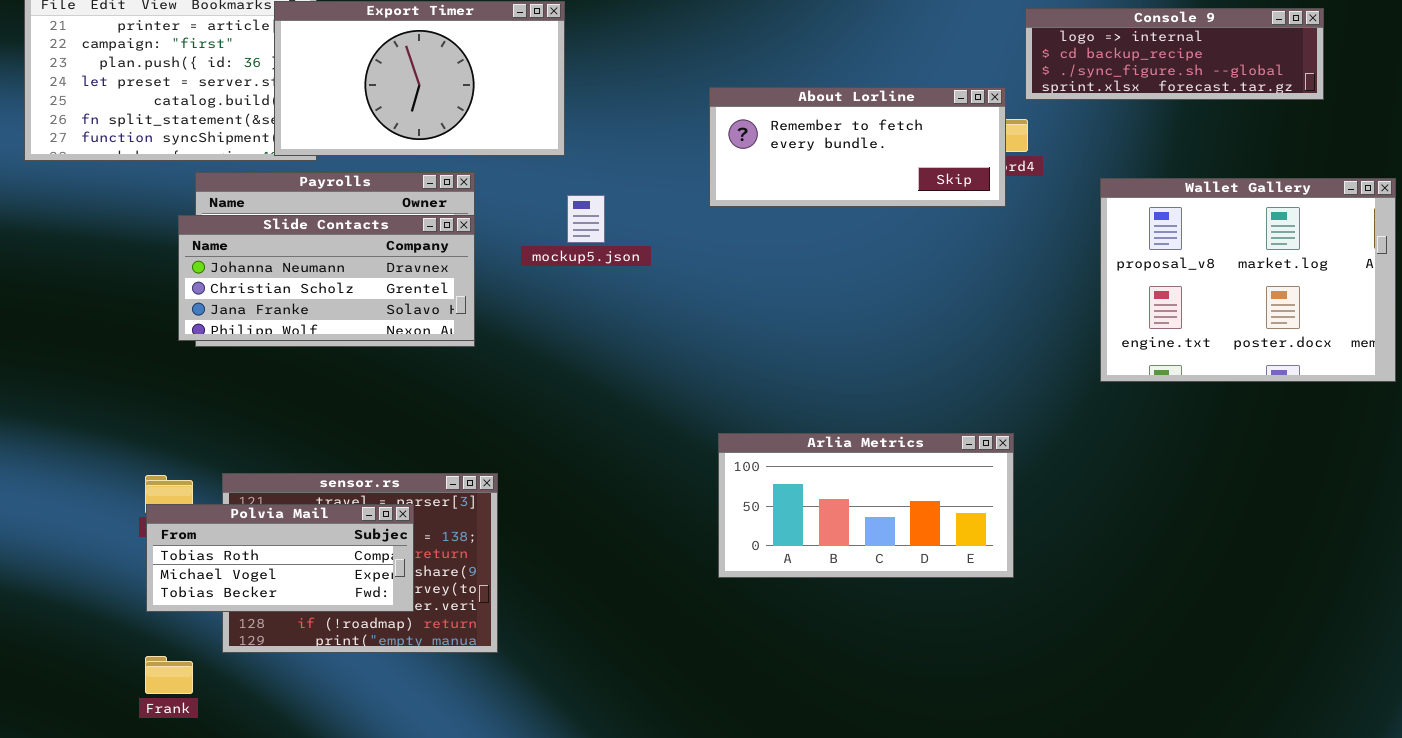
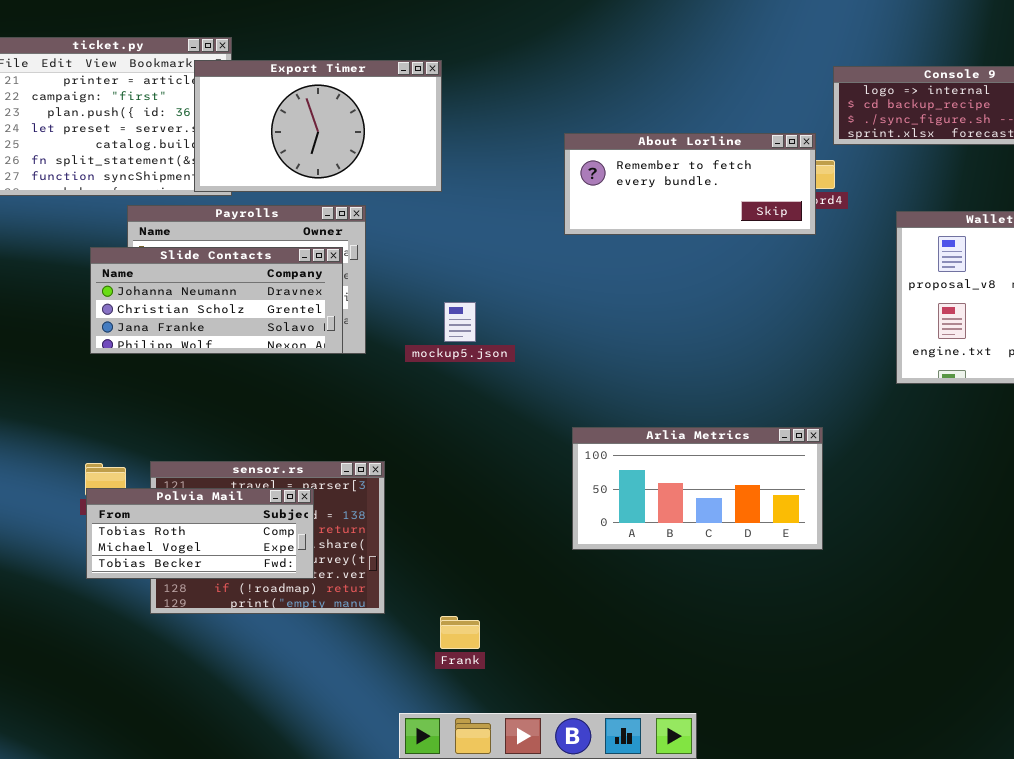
mockup5.json: [567,195,605,243] -> [444,302,476,342], moved
Slide Contacts: [178,215,475,341] -> [90,247,343,354], moved
Frank: [145,656,193,694] -> [440,616,480,649], moved

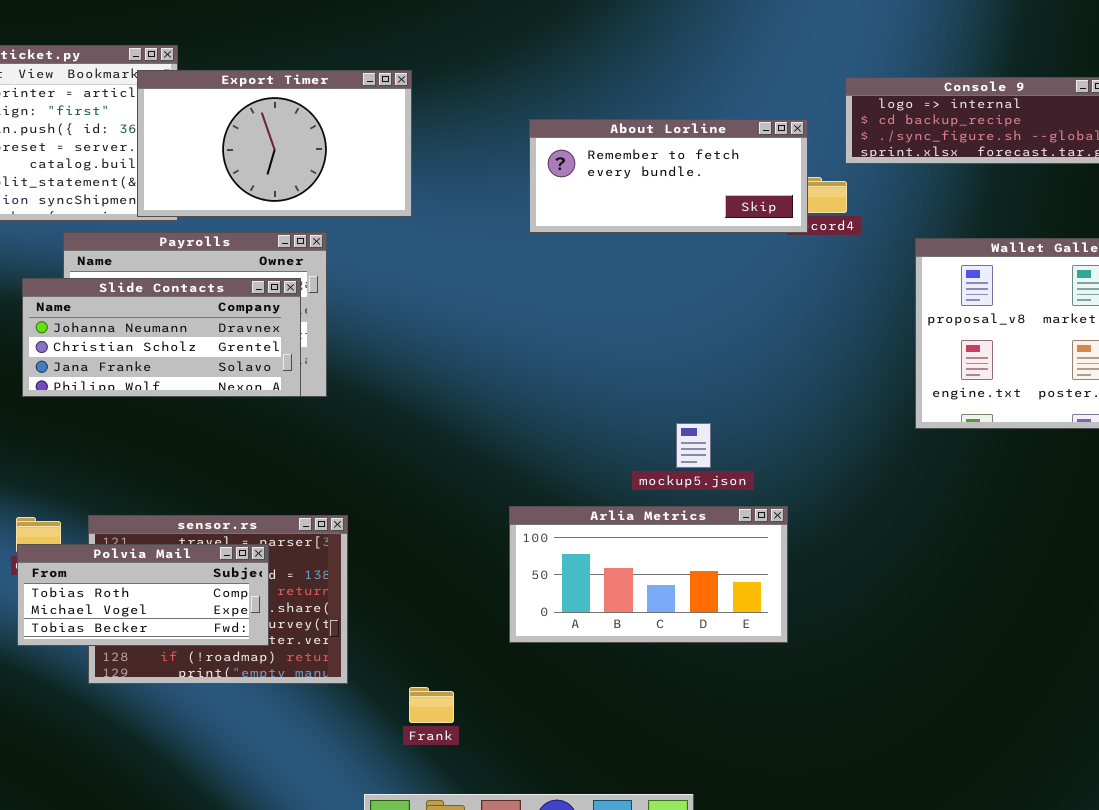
About Lorline: [564,133,816,235] -> [529,119,808,233], moved
mockup5.json: [444,302,476,342] -> [676,423,711,468], moved
Arlia Metrics: [572,427,823,550] -> [509,506,788,643], moved

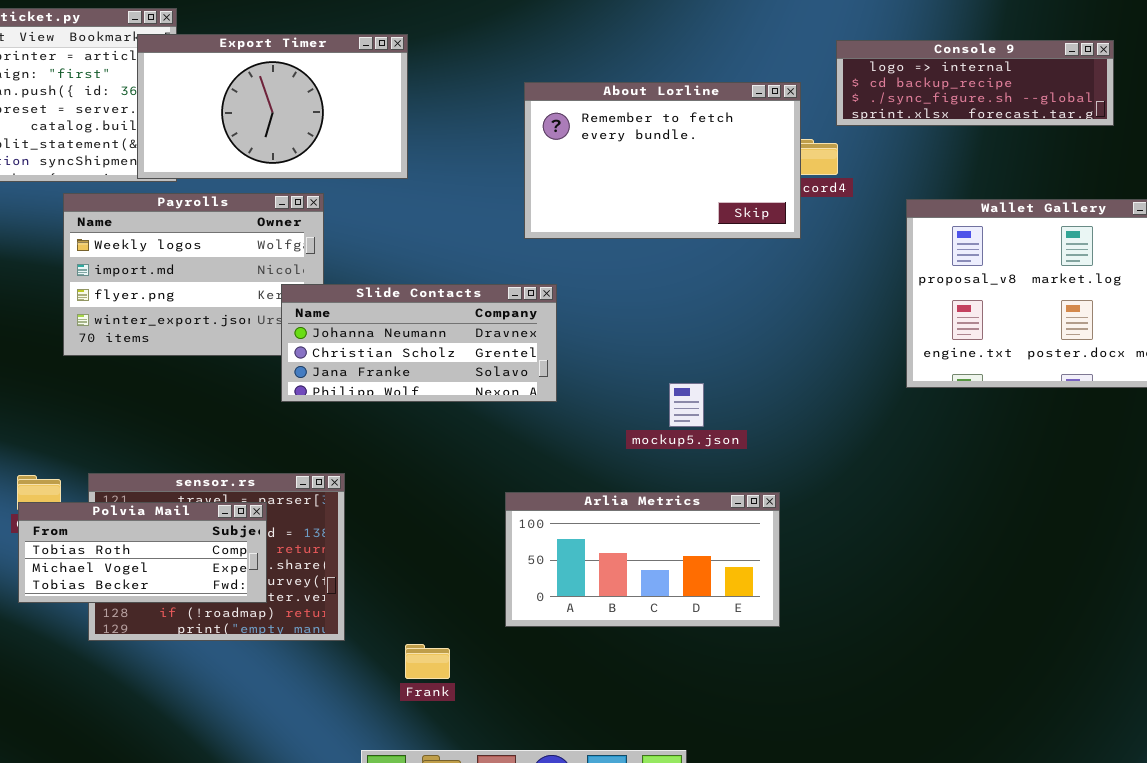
About Lorline: [529,119,808,233] -> [524,82,801,239], resized
Slide Contacts: [22,278,301,397] -> [281,284,557,402], moved
Arlia Metrics: [509,506,788,643] -> [505,492,780,627], moved

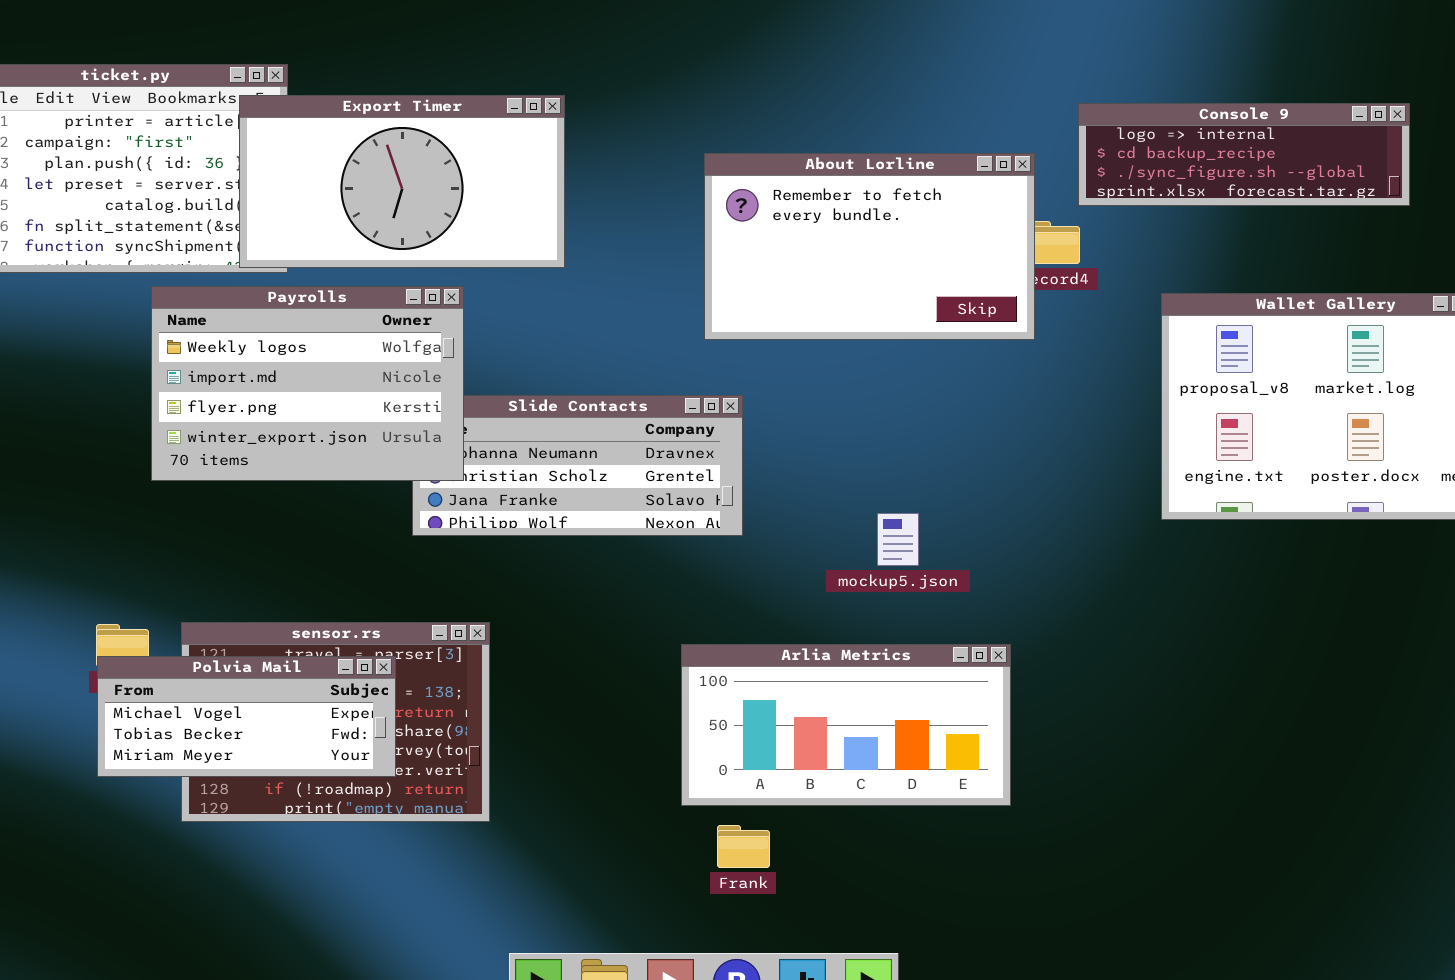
Payrolls: [63,193,324,356] -> [151,286,464,481], raised
Polvia Mail: [18,502,267,603] -> [97,656,396,777], scrolled down 1 row
Frank: [405,644,450,679] -> [717,825,770,868], moved

